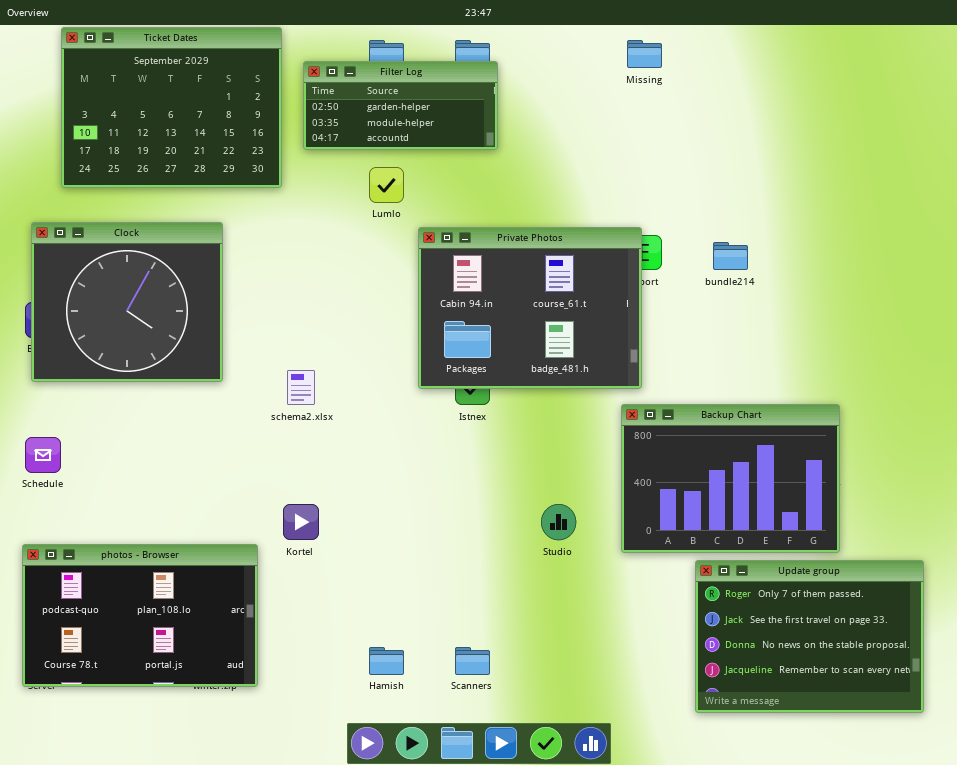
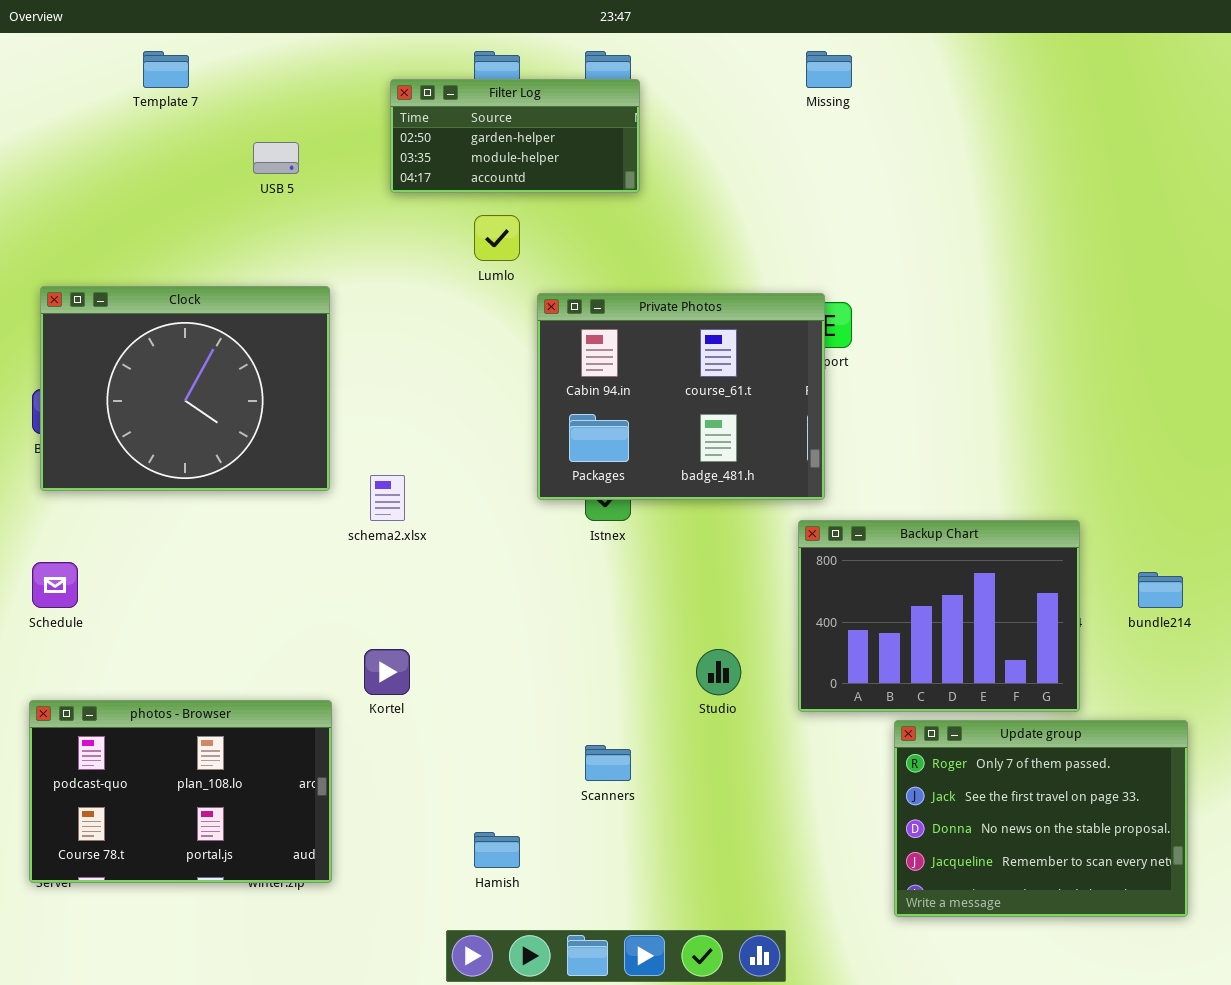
Ticket Dates: [61,27,282,188] -> none, closed
Clock: [31,222,223,382] -> [40,286,330,491], resized
bundle214: [713,242,748,270] -> [1138,572,1183,608], moved
Scanners: [455,647,490,675] -> [585,745,631,781], moved

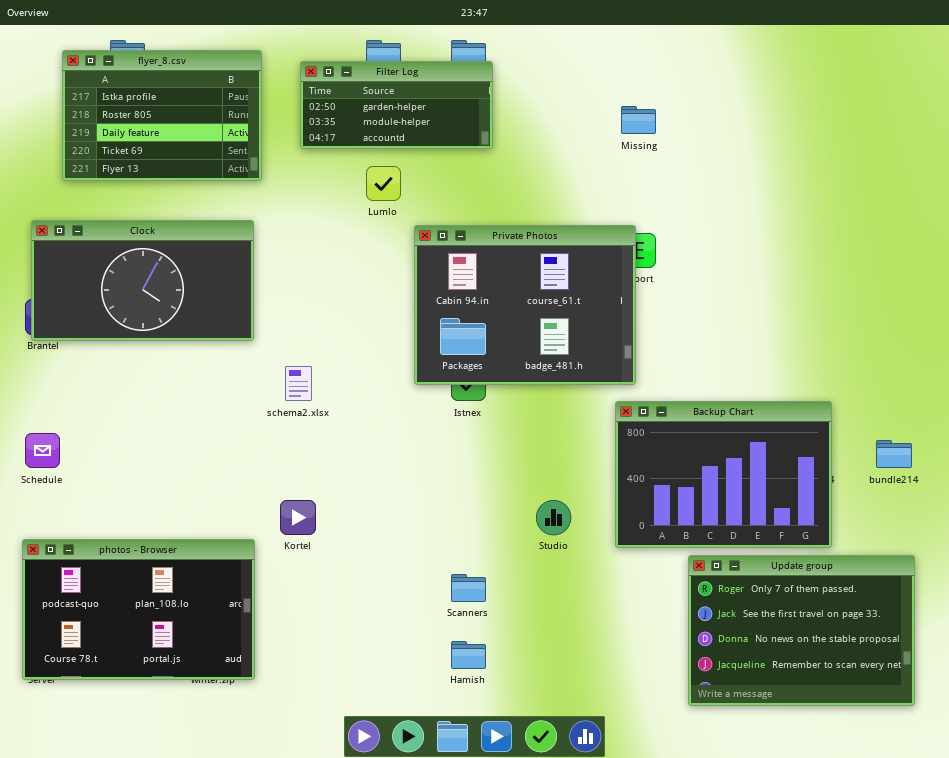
Missing: [806,51,852,88] -> [621,106,656,134], moved
flyer_8.csv: none -> [62,50,262,181], opened
Clock: [40,286,330,491] -> [31,220,254,341], resized
Hamish: [474,832,520,868] -> [451,641,486,669], moved

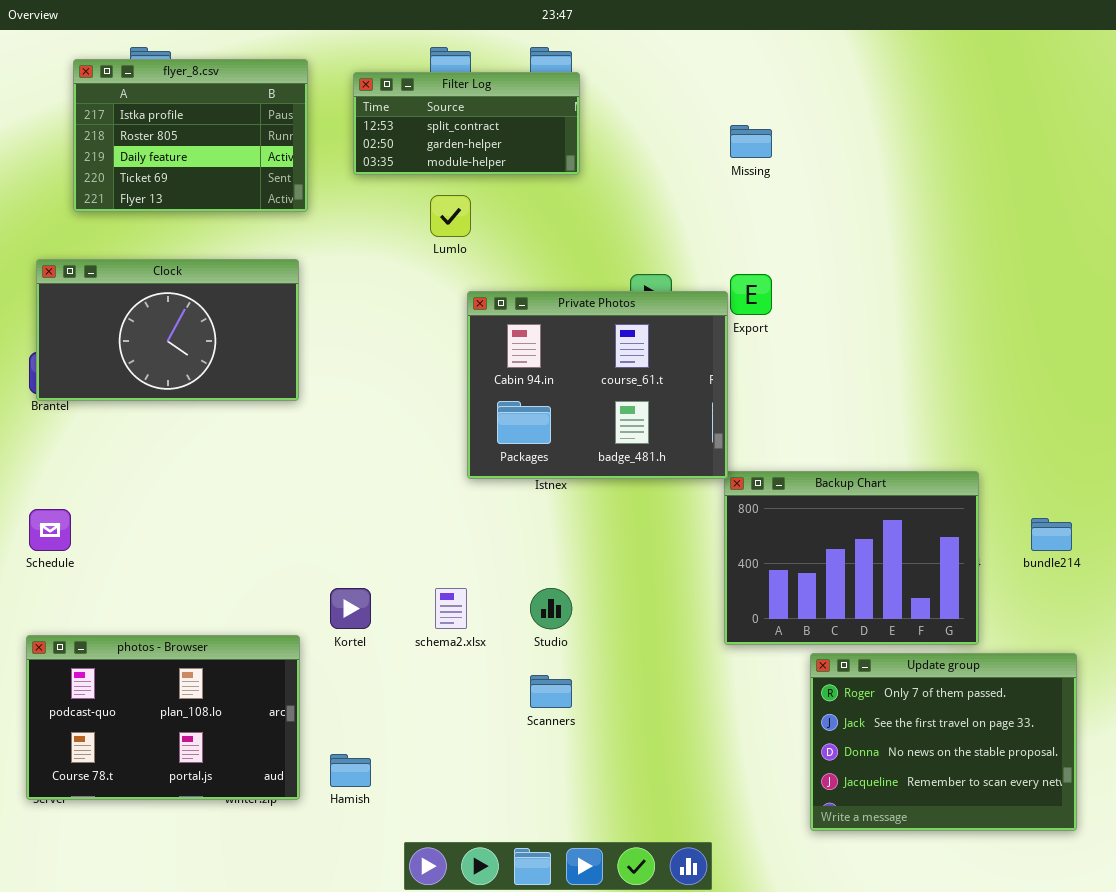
Filter Log: [300,61,493,149] -> [353,72,580,175], scrolled up 1 row
Private Photos: [414,225,636,385] -> [467,291,728,479], moved
schema2.xlsx: [285,366,312,401] -> [435,588,467,629], moved
Studio: [536,500,571,535] -> [530,588,572,629], moved
Hamish: [451,641,486,669] -> [330,754,371,787], moved

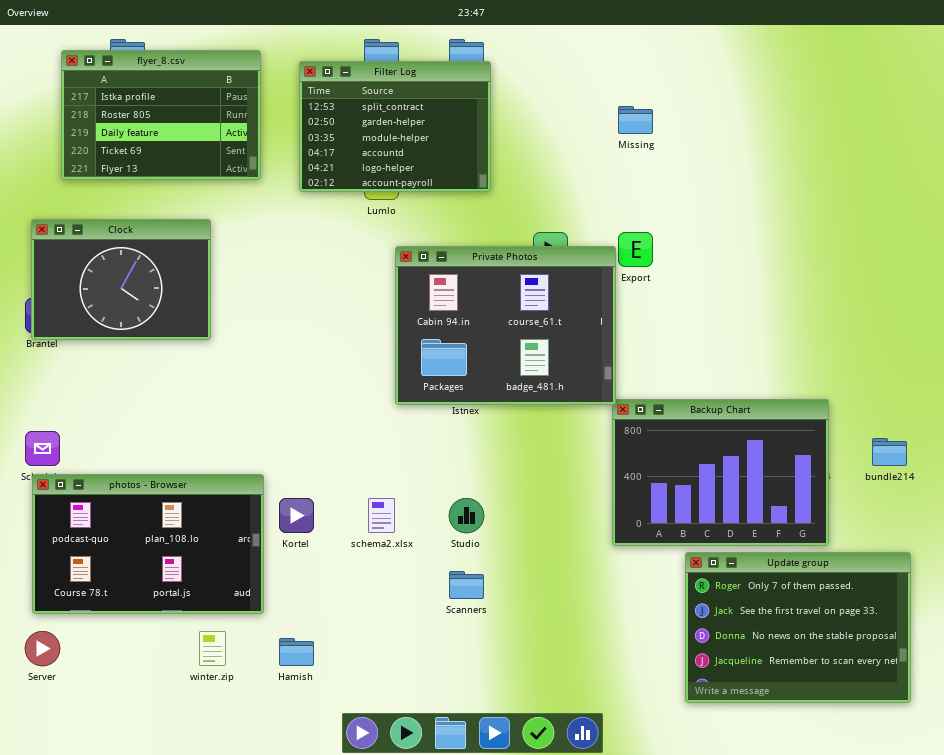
Filter Log: [353,72,580,175] -> [299,61,491,192], resized
Clock: [36,259,299,401] -> [31,219,211,340], resized
photos - Browser: [26,635,300,800] -> [32,474,264,614], moved

